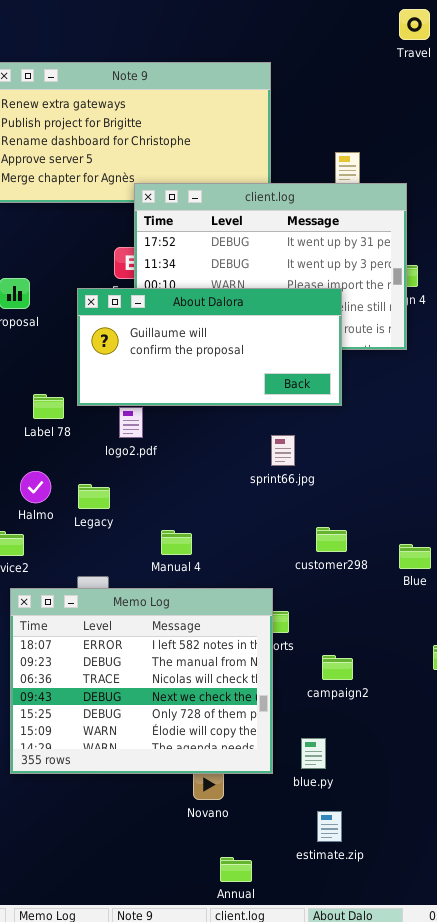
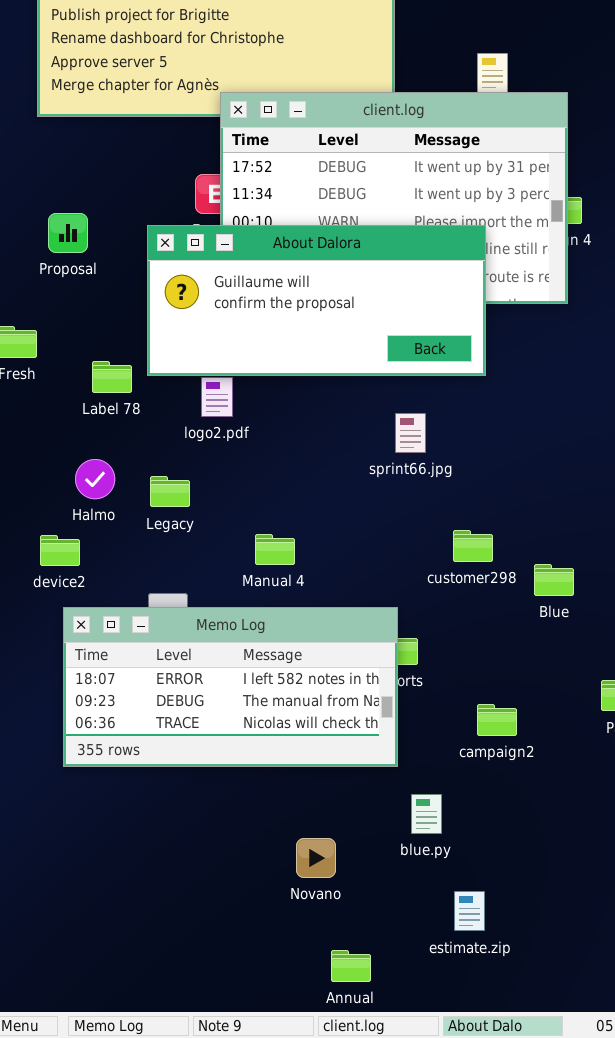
Blue: [399,544,431,569] -> [534,564,574,596], moved
Memo Log: [10,588,273,774] -> [63,607,398,767], resized
campaign2: [322,655,353,680] -> [477,704,517,736], moved
blue.py: [301,738,326,769] -> [411,794,442,834], moved

